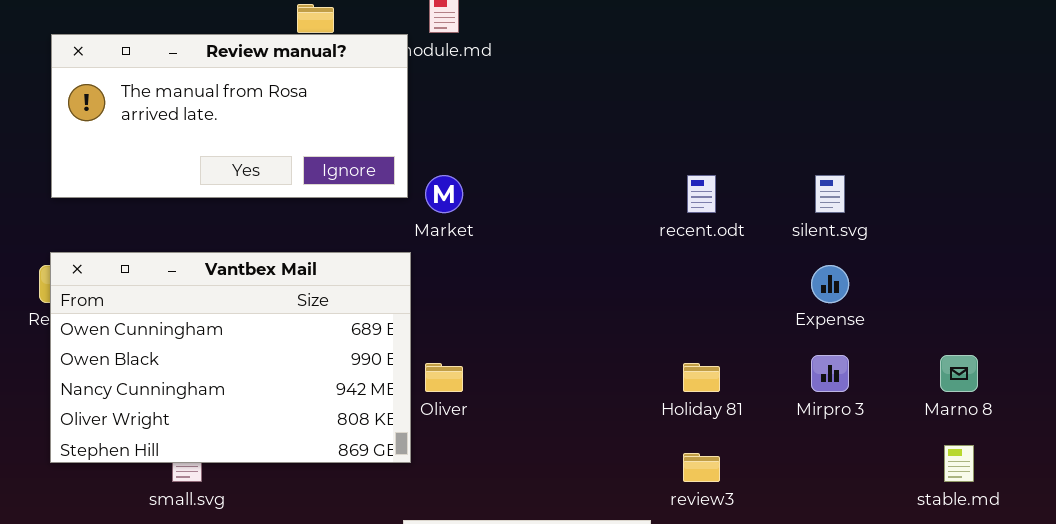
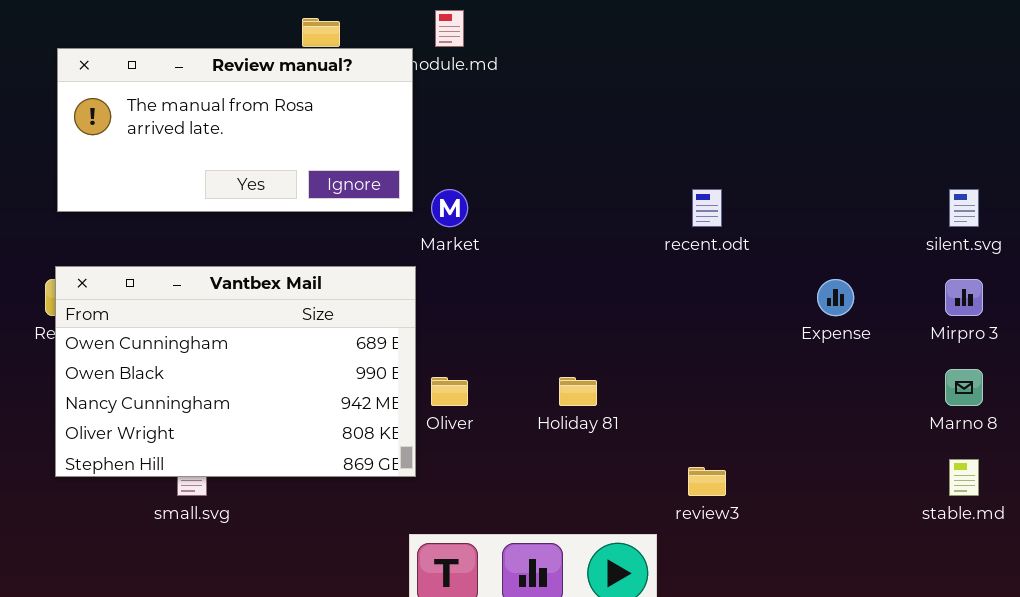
silent.svg: [815,175,845,213] -> [949,189,979,227], moved
Mirpro 3: [811,355,849,392] -> [945,279,983,316], moved
Holiday 81: [683,363,720,392] -> [559,377,597,406], moved

